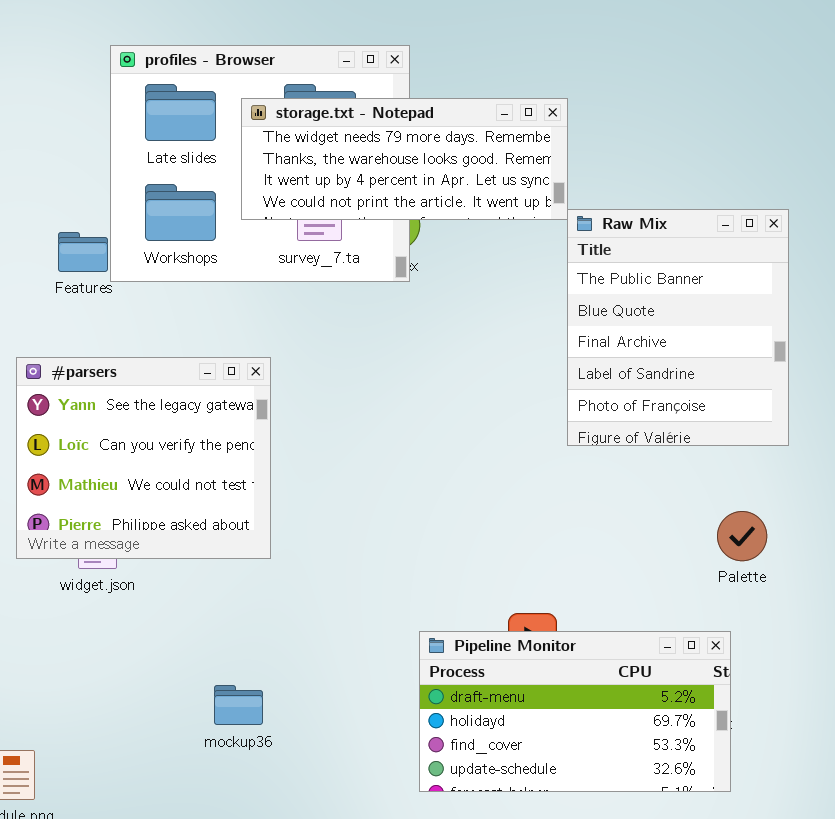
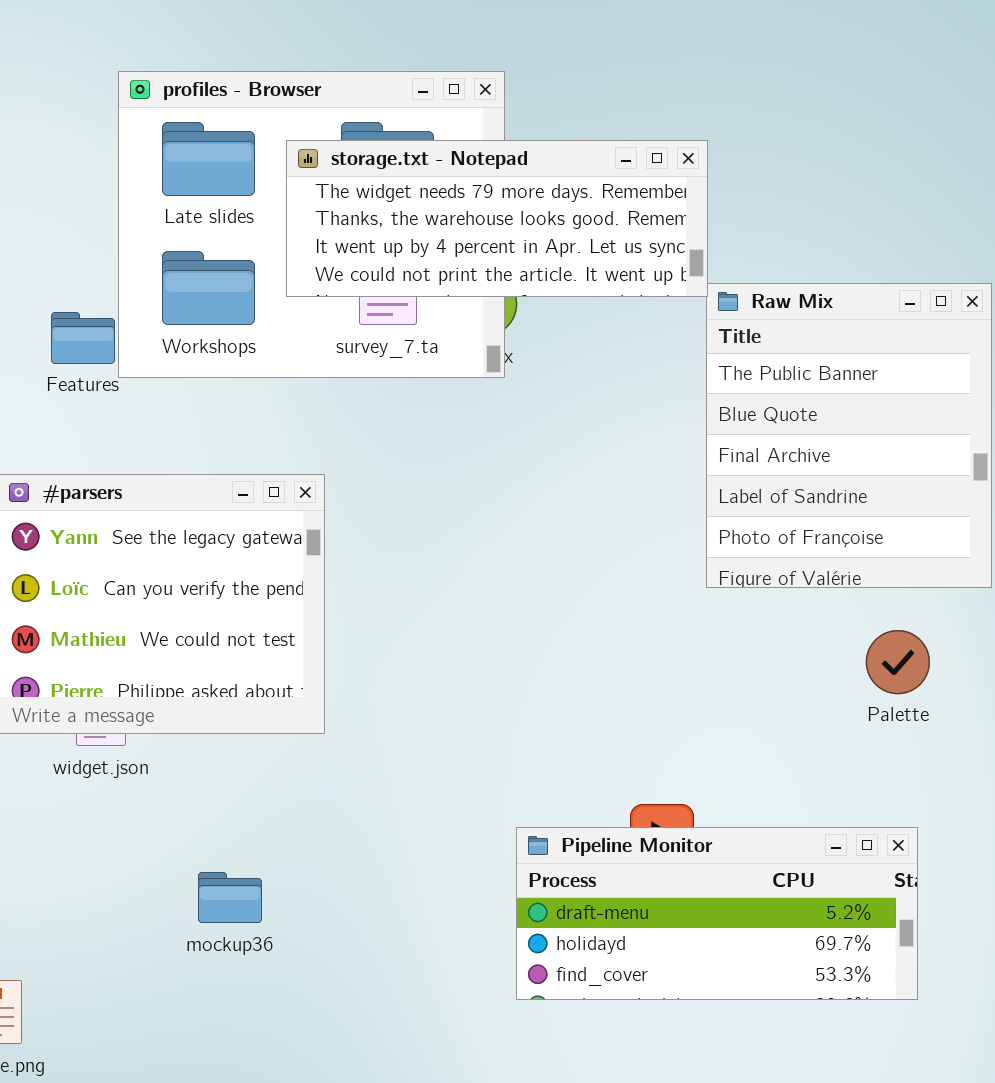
Palette: [717,511,767,561] -> [866,630,930,694], moved
Pipeline Monitor: [419,631,731,792] -> [516,827,918,1000], resized
mockup36: [214,685,263,725] -> [198,872,262,923], moved

